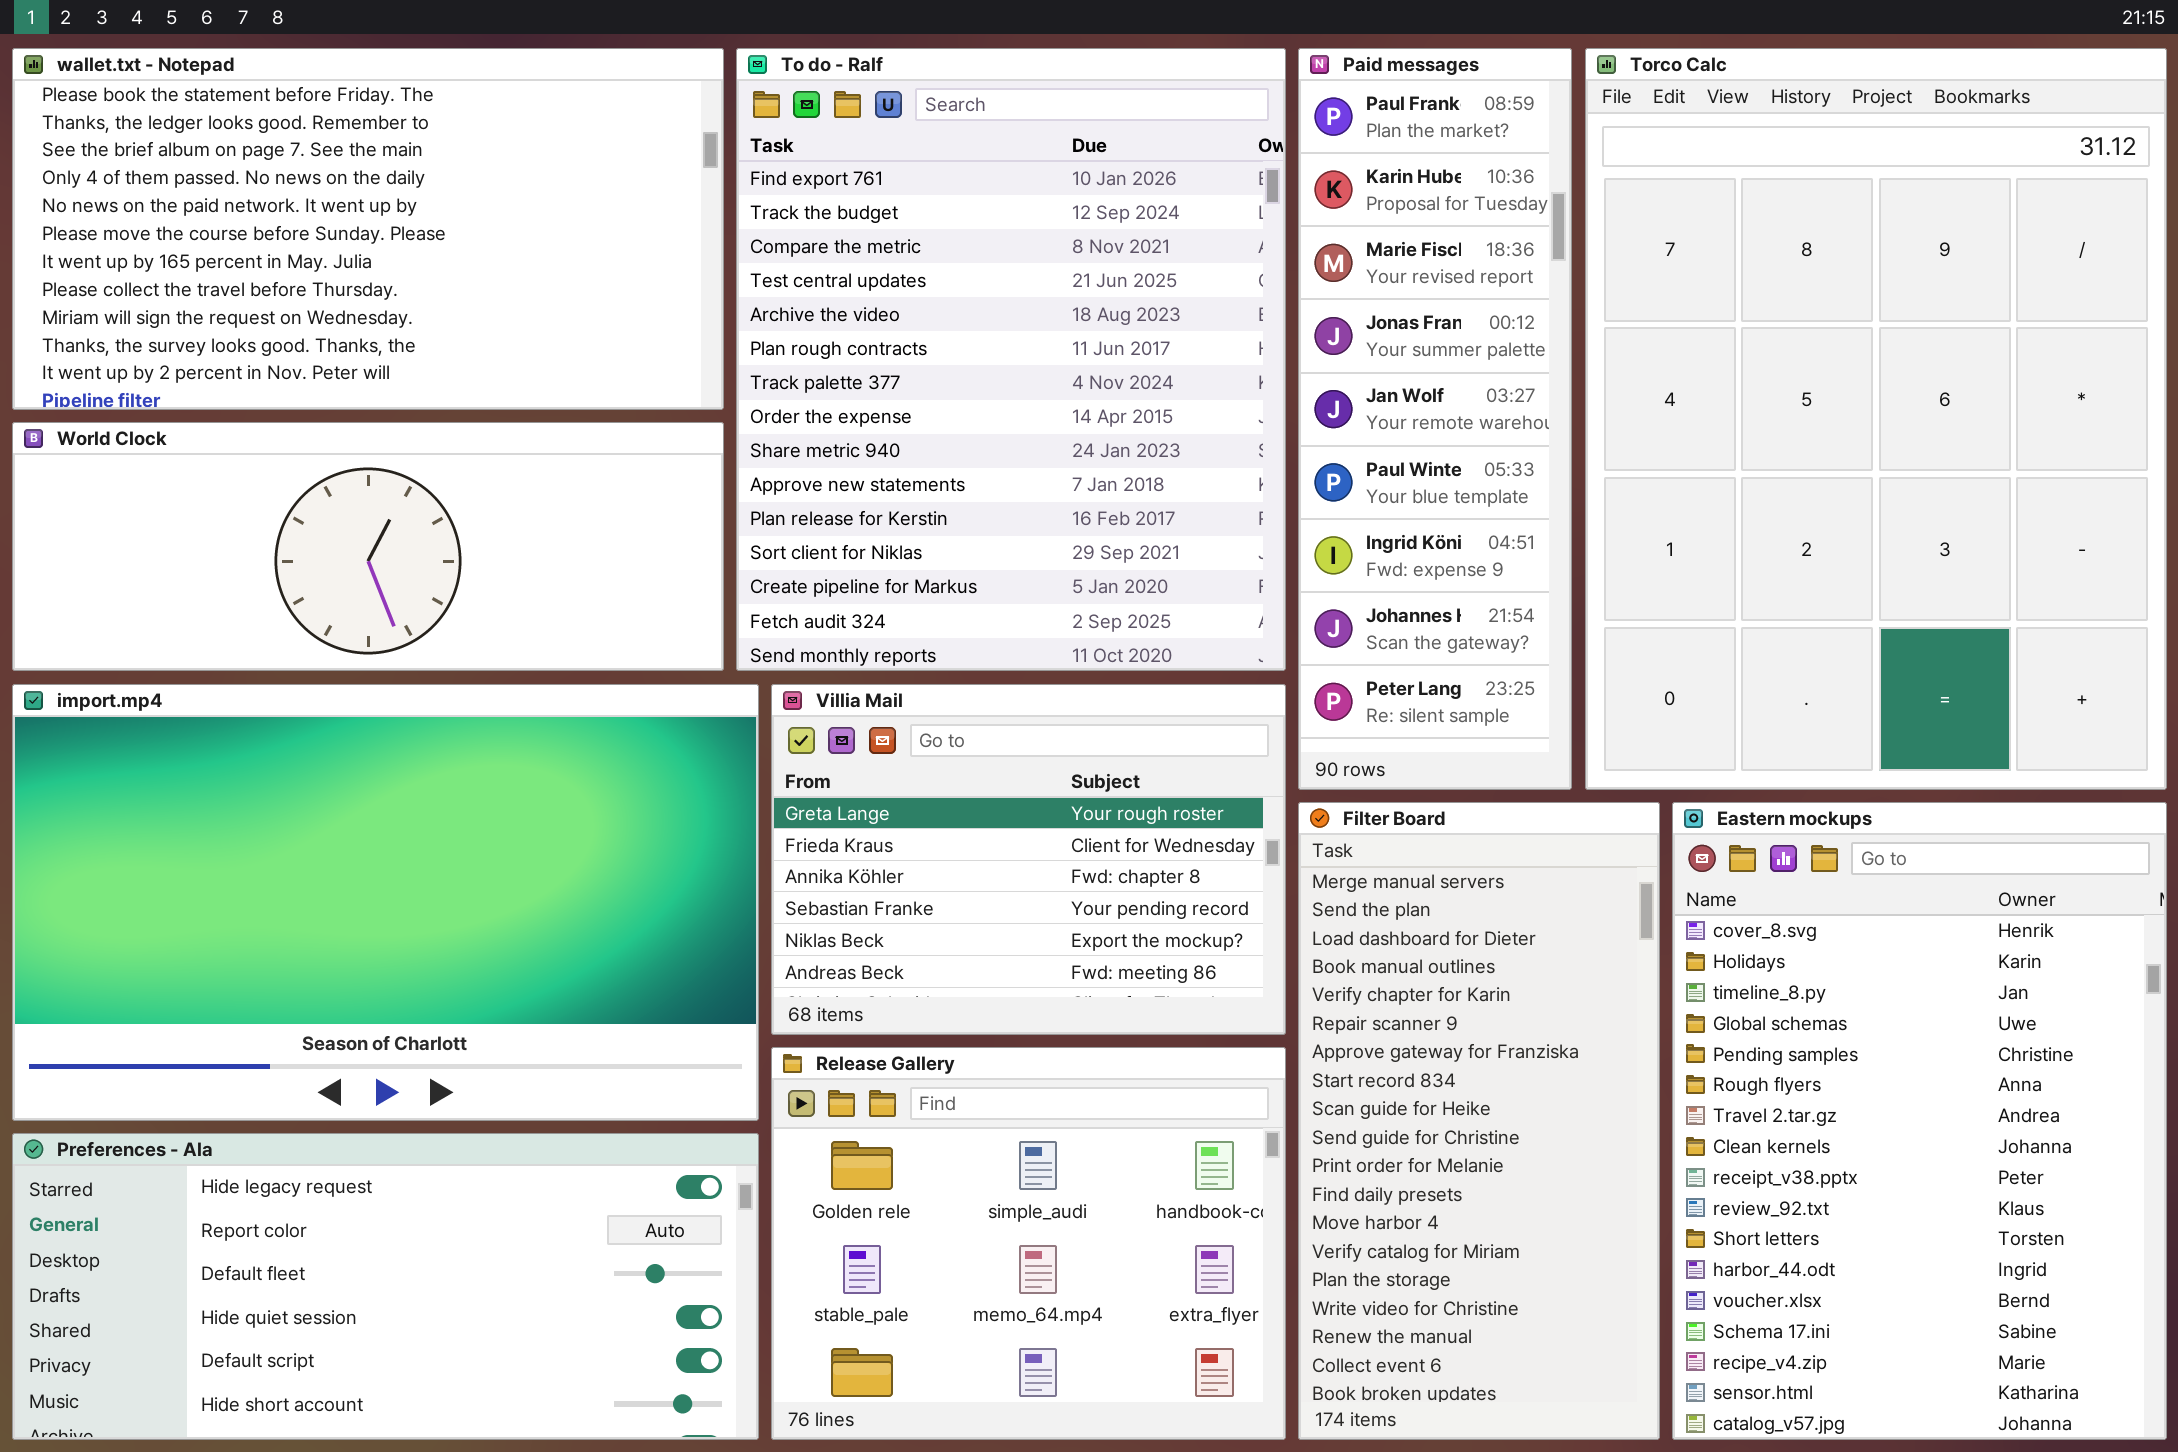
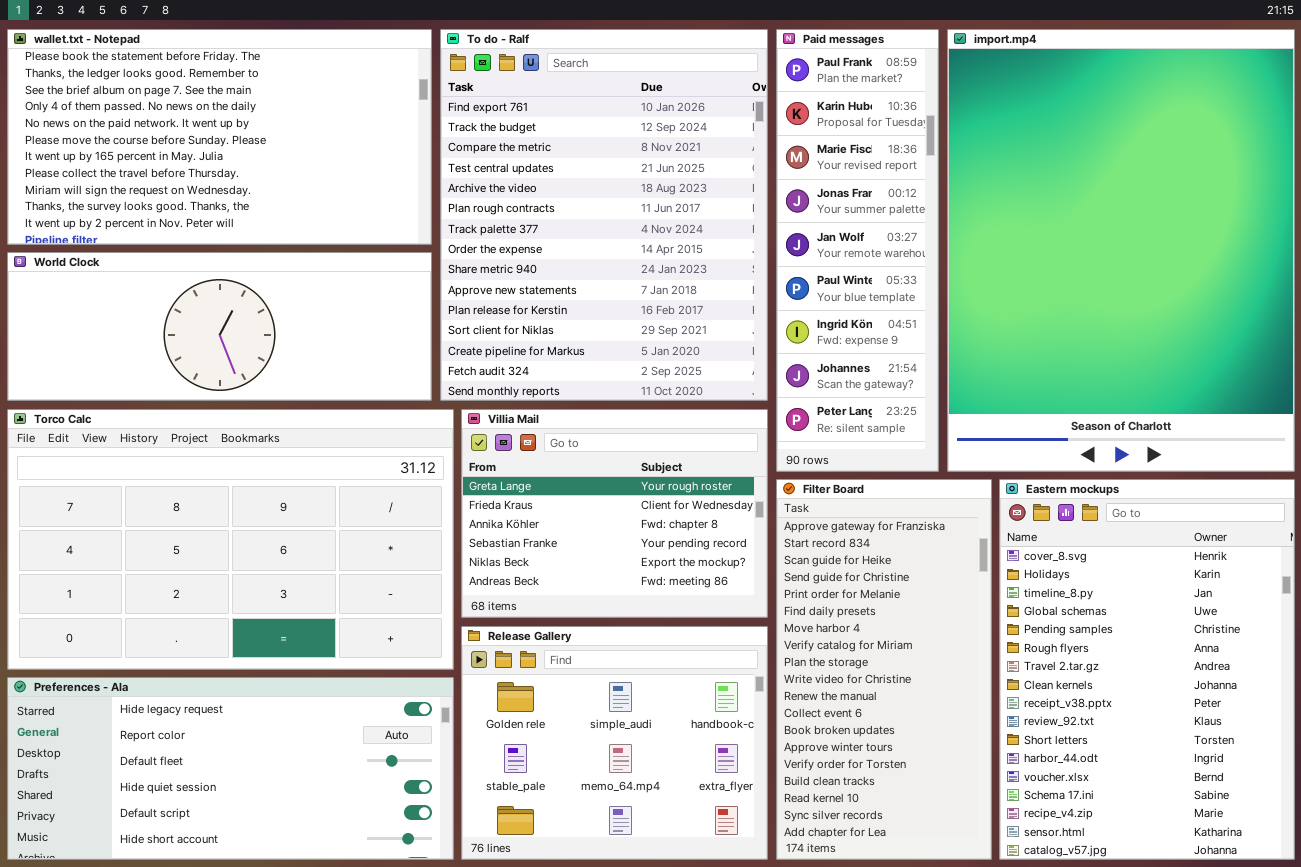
Torco Calc: [1585,48,2167,790] -> [7,409,454,670], moved, resized
import.mp4: [12,684,759,1121] -> [947,29,1295,472], moved, resized
Filter Board: [1298,802,1660,1440] -> [776,479,992,860], scrolled down 6 rows

